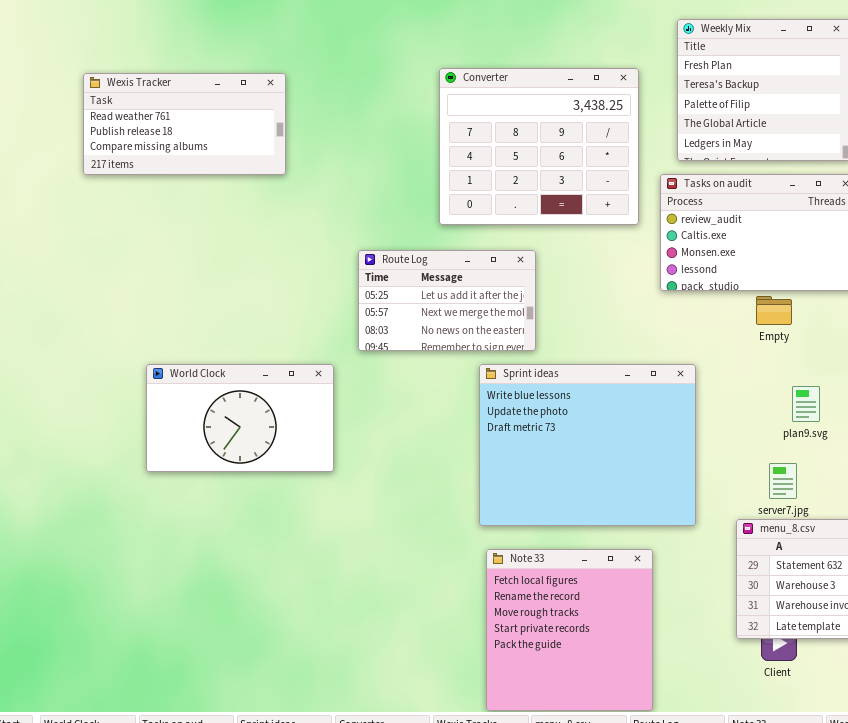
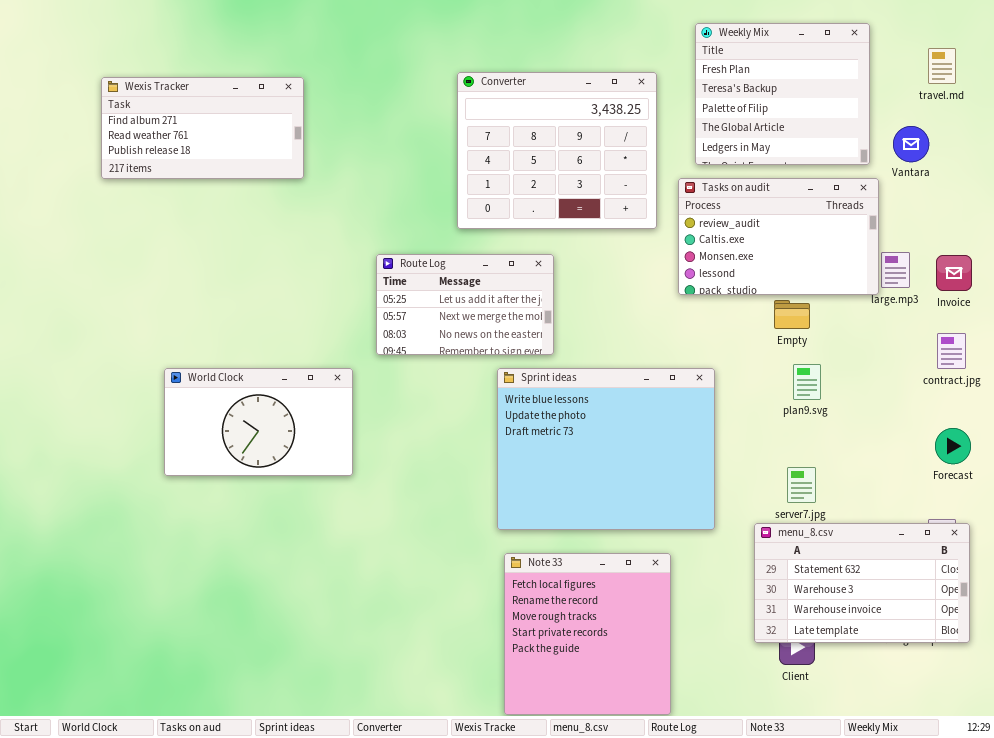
Wexis Tracker: [83,73,286,175] -> [101,77,304,179], scrolled up 1 row
plan9.svg: [792,386,820,422] -> [793,364,821,400], moved

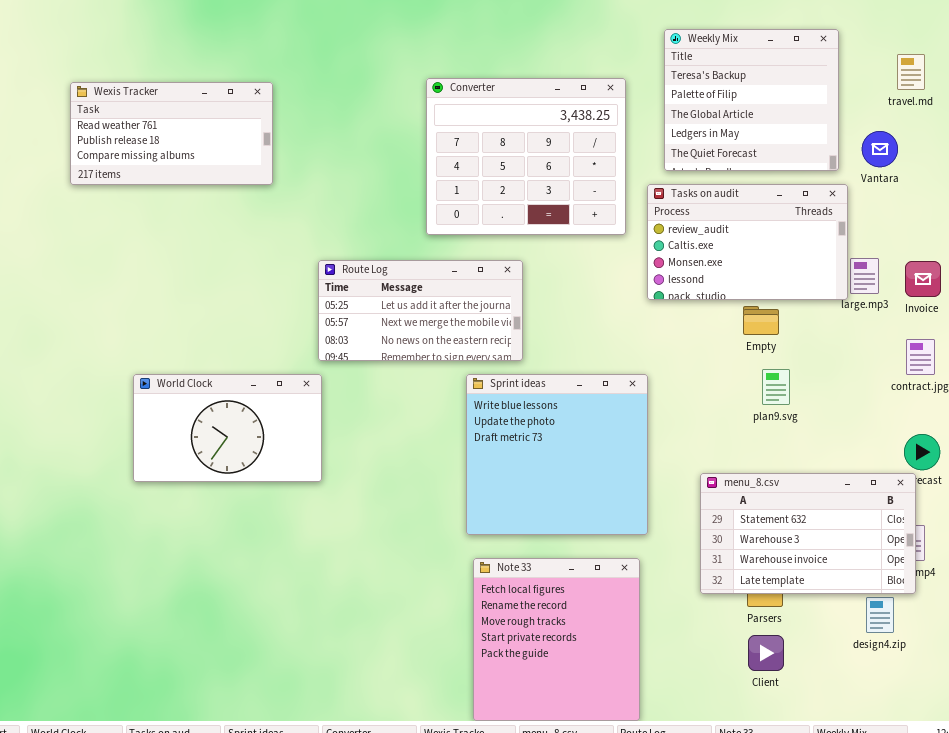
Weekly Mix: [695,23,870,165] -> [664,29,839,171], scrolled down 1 row
Wexis Tracker: [101,77,304,179] -> [70,82,273,185], scrolled down 1 row
Route Log: [376,254,554,355] -> [318,260,523,361], resized
Sprint ideas: [497,368,715,530] -> [466,374,648,535], resized
menu_8.csv: [754,523,970,643] -> [700,473,916,594], moved

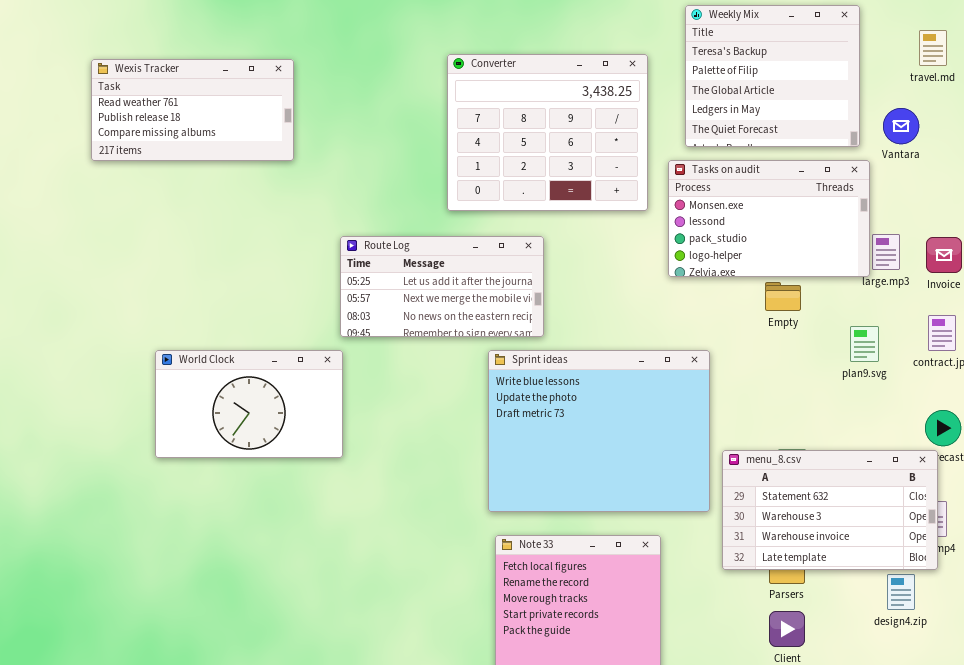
Tasks on audit: [647,184,848,300] -> [668,160,870,277], scrolled down 2 rows
plan9.svg: [762,369,790,405] -> [850,326,879,362], moved
Sprint ideas: [466,374,648,535] -> [488,350,710,512], resized

